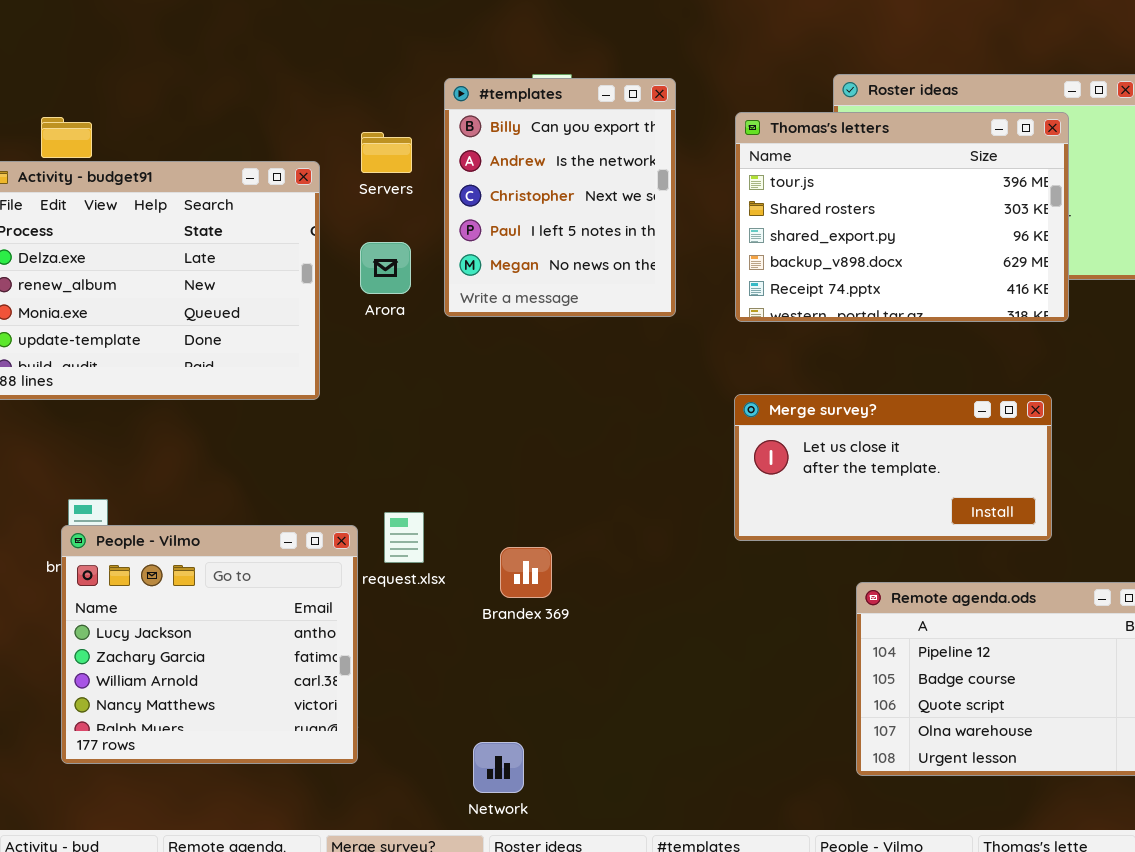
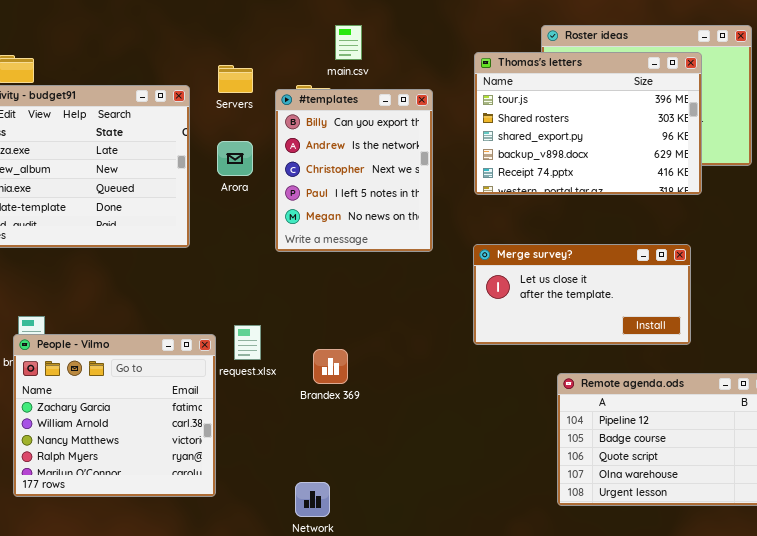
#templates: [444,78,676,317] -> [275,89,433,252], moved
People - Vilmo: [61,525,358,764] -> [13,334,216,497], scrolled down 1 row

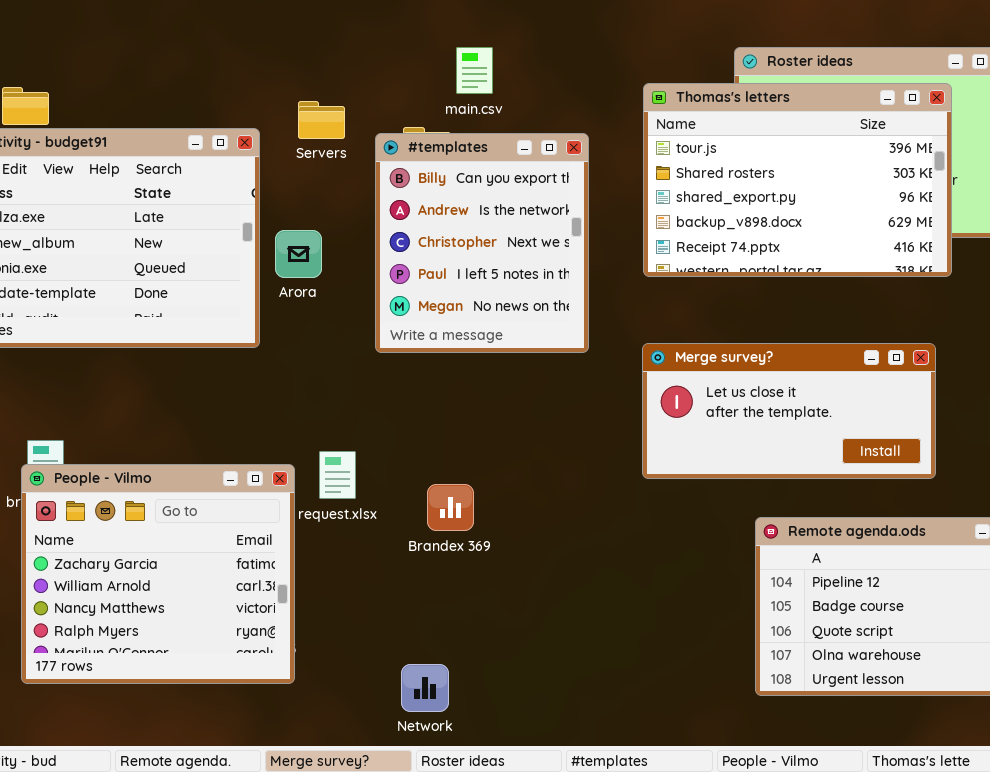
Arora: [217,141,253,176] -> [275,230,322,278], moved

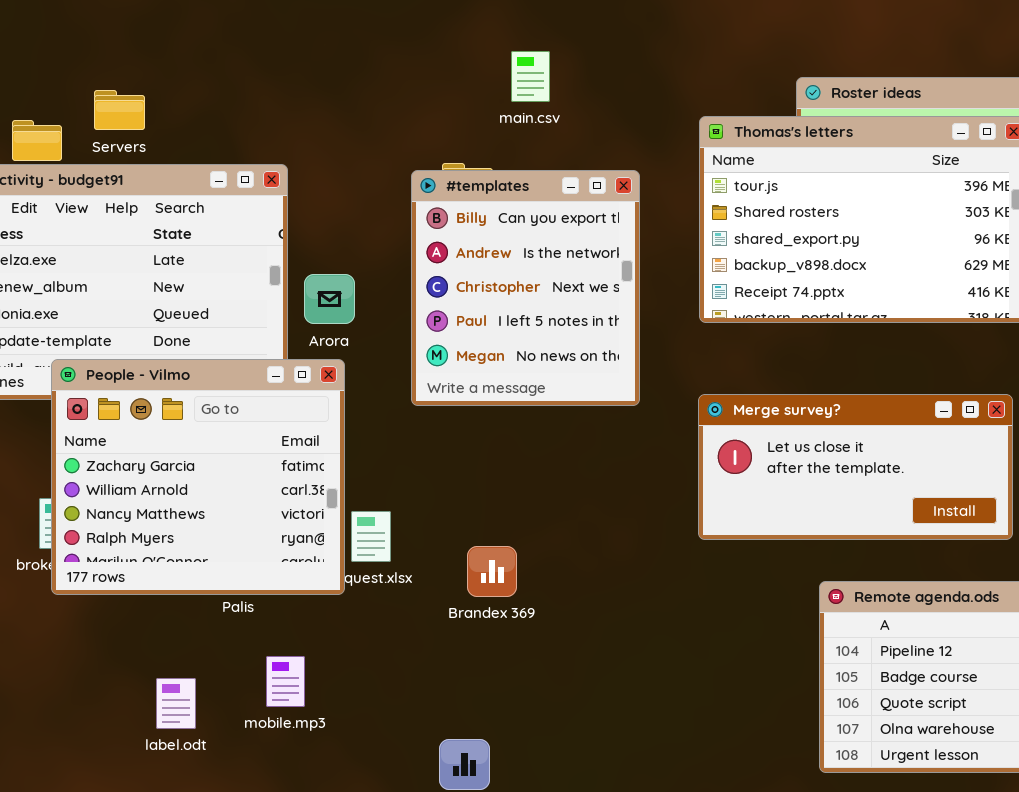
main.csv: [456,47,493,94] -> [511,51,550,102], moved
Servers: [298,101,345,139] -> [94,90,145,130], moved
People - Vilmo: [21,464,295,684] -> [51,359,345,595], moved

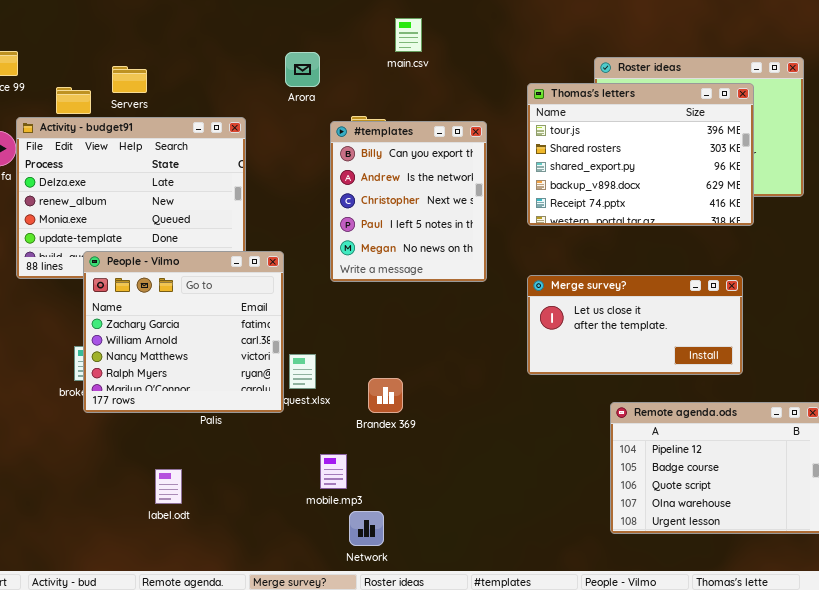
main.csv: [511,51,550,102] -> [395,18,422,52], moved
Arora: [304,274,355,324] -> [285,52,320,87], moved
mobile.mp3: [266,656,305,707] -> [320,454,347,489], moved

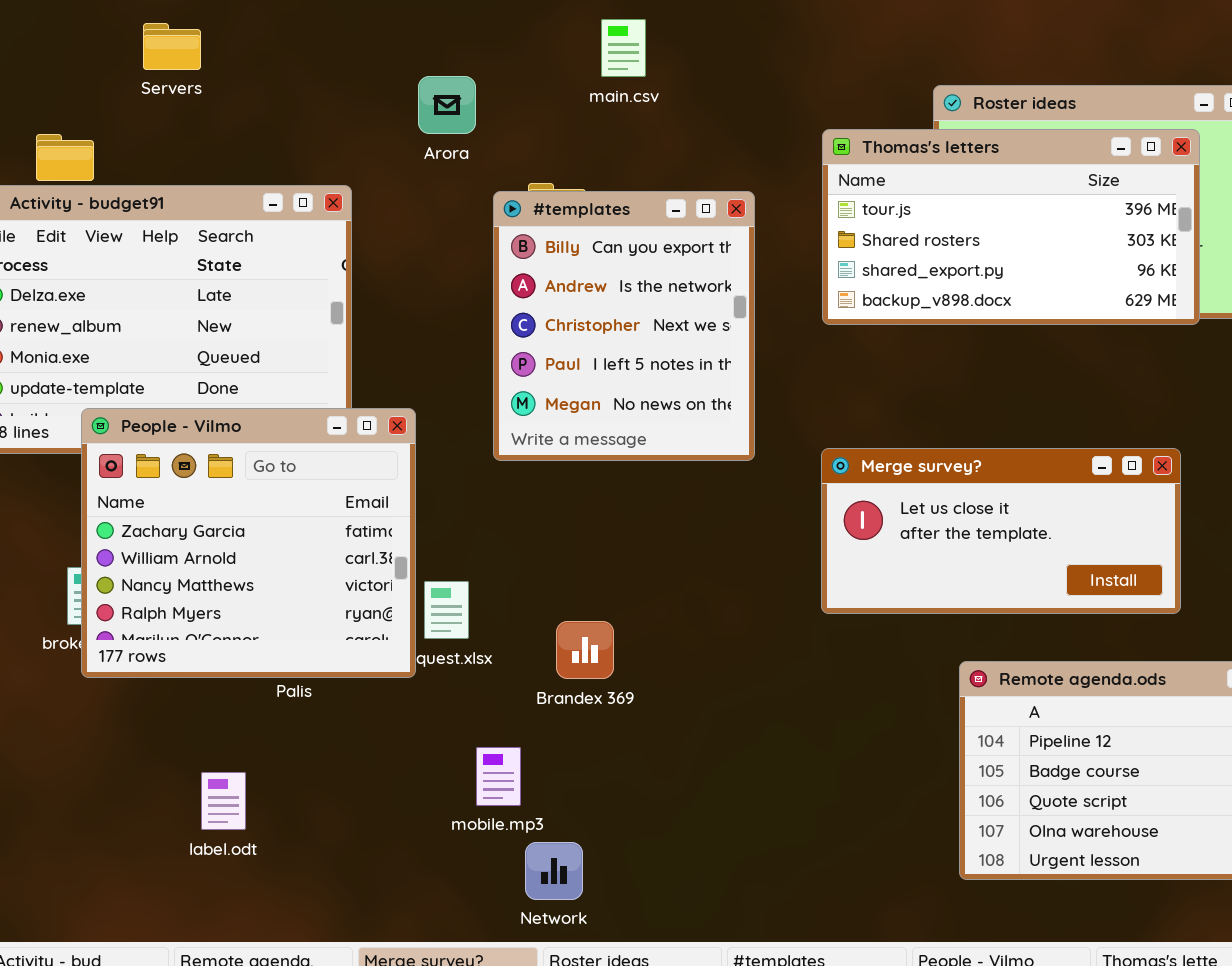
Servers: [112,66,147,93] -> [143,23,201,70], moved
Thomas's letters: [527,83,754,226] -> [822,129,1200,325], resized

